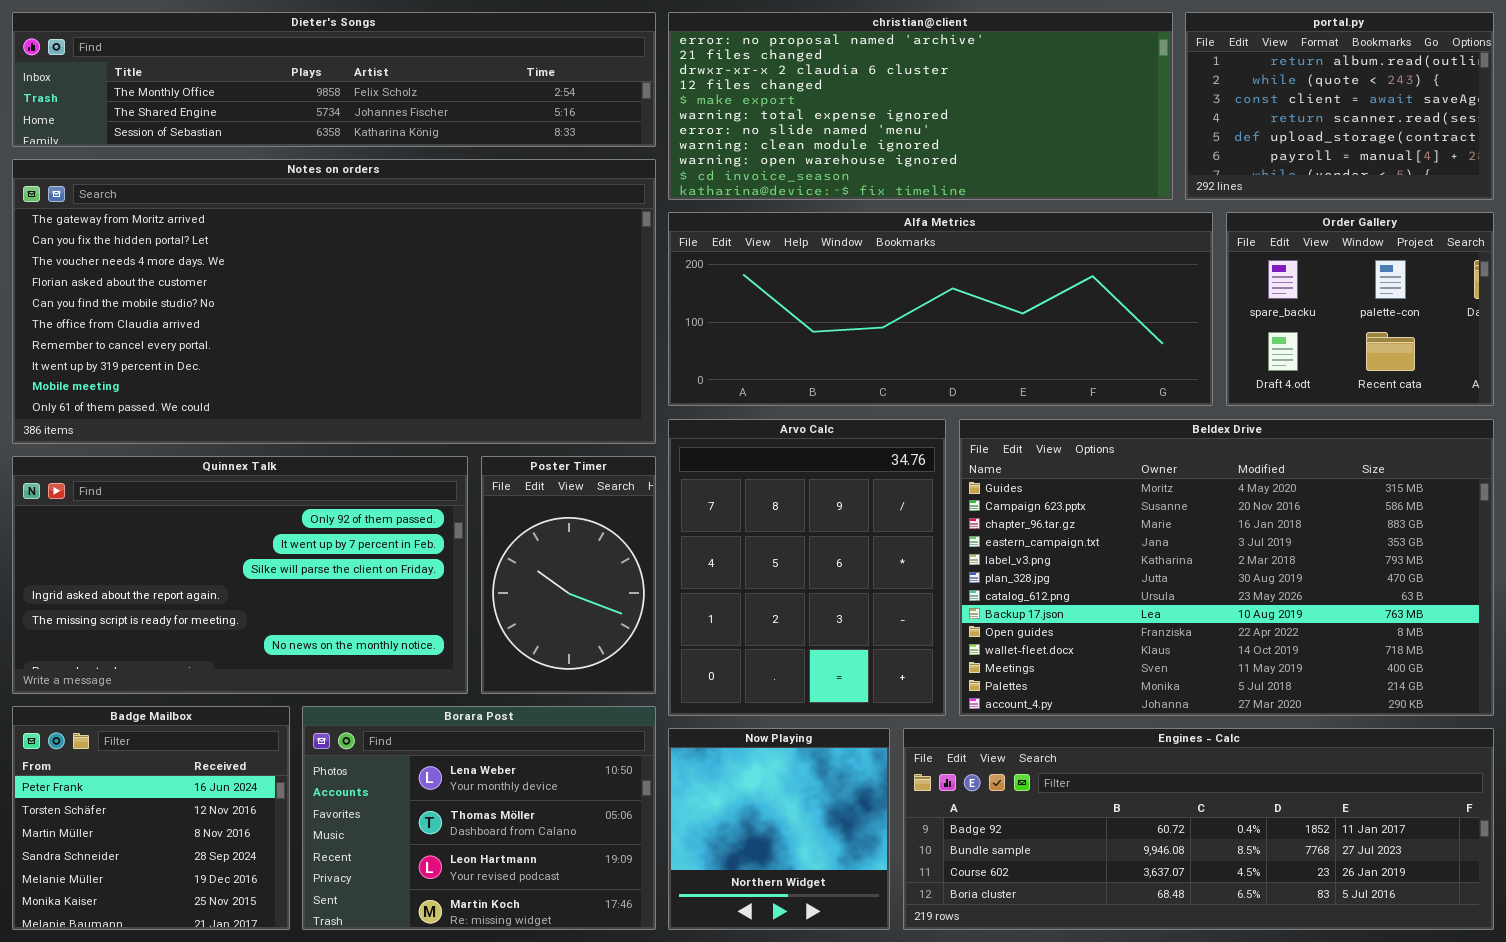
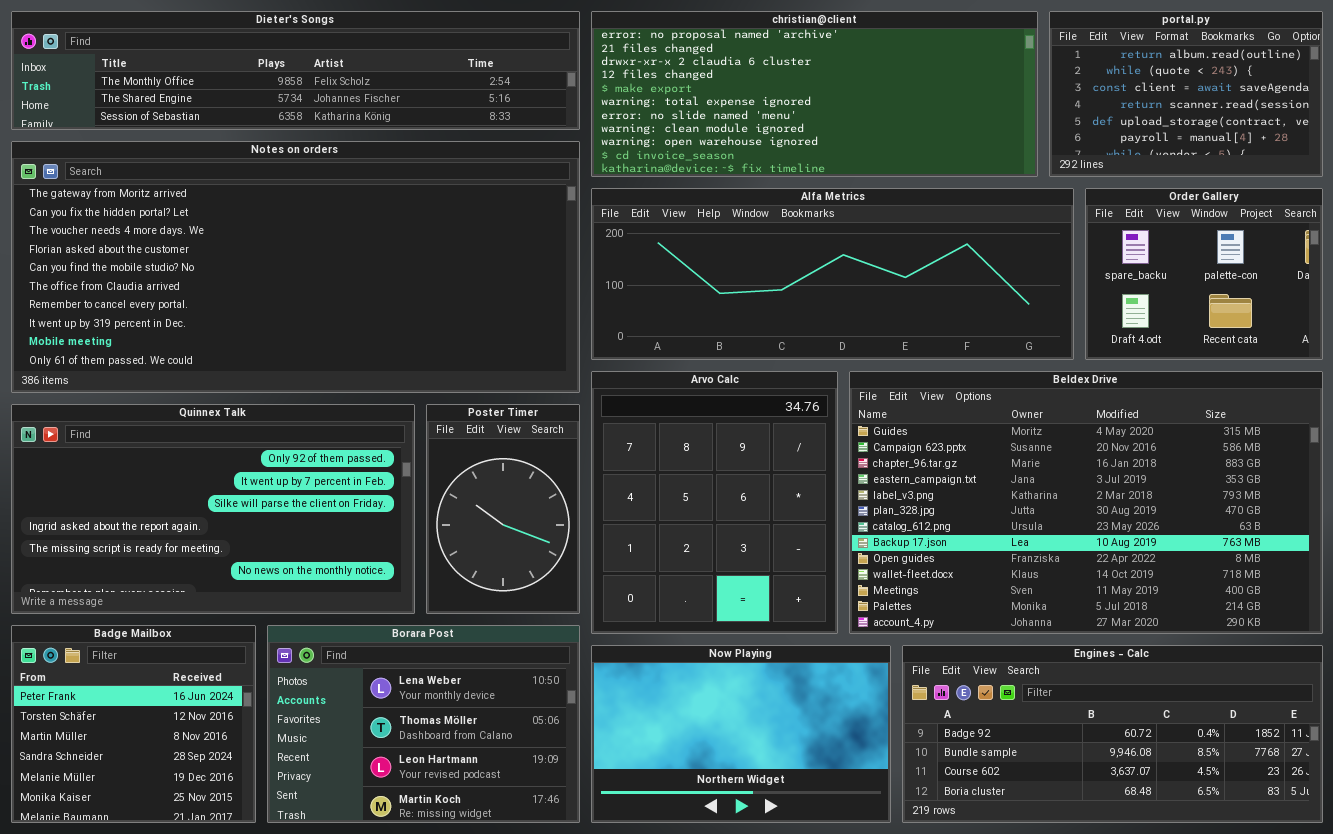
Now Playing: [668,728,890,930] -> [591,645,891,823], resized
Engines - Calc: [903,728,1494,930] -> [902,645,1323,823], resized

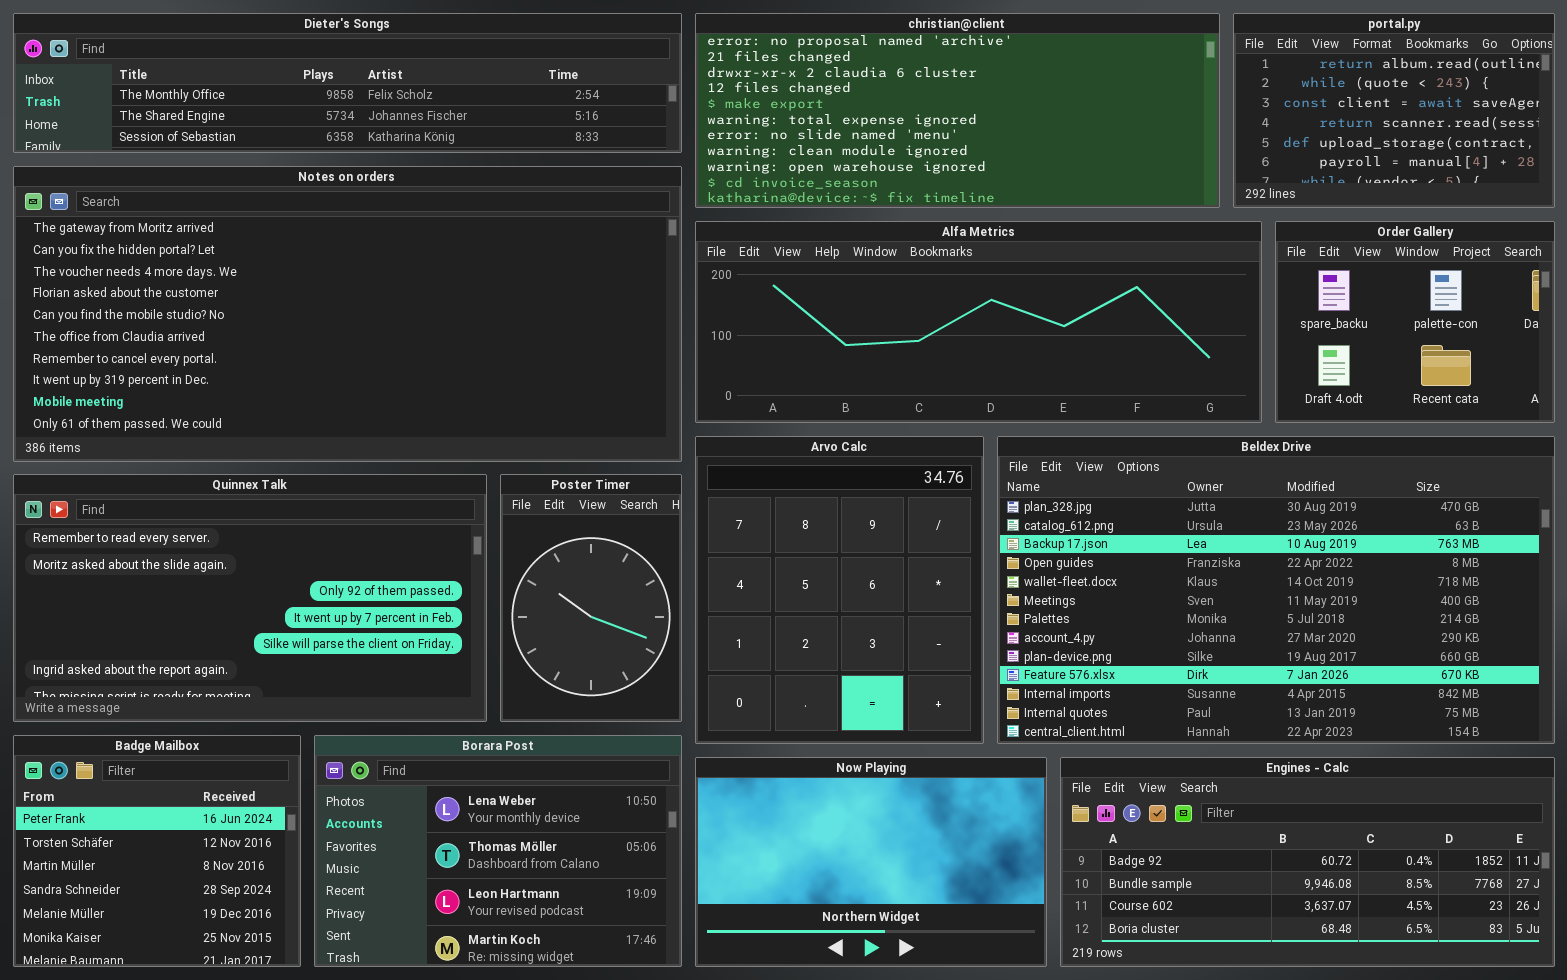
Beldex Drive: [849,371,1323,634] -> [997,436,1555,744], scrolled down 5 rows
Quinnex Talk: [11,404,415,614] -> [13,474,487,722], scrolled up 2 rows

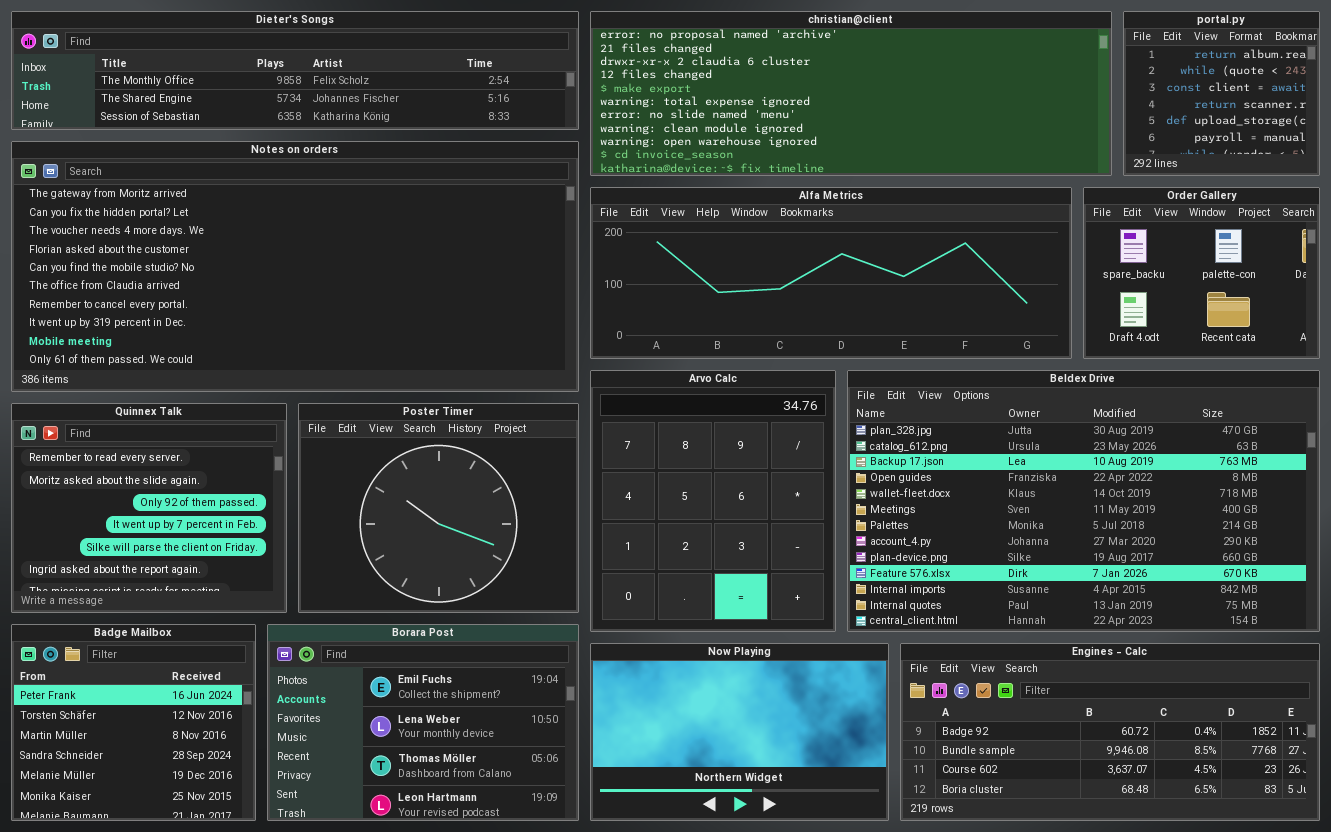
christian@client: [695,13,1220,208] -> [590,11,1112,176], resized
portal.py: [1233,13,1555,208] -> [1123,11,1320,176], resized
Quinnex Talk: [13,474,487,722] -> [11,403,287,613], resized
Poster Timer: [500,474,682,722] -> [298,403,579,613], resized
Borara Post: [314,735,682,967] -> [267,624,579,821], scrolled up 1 row

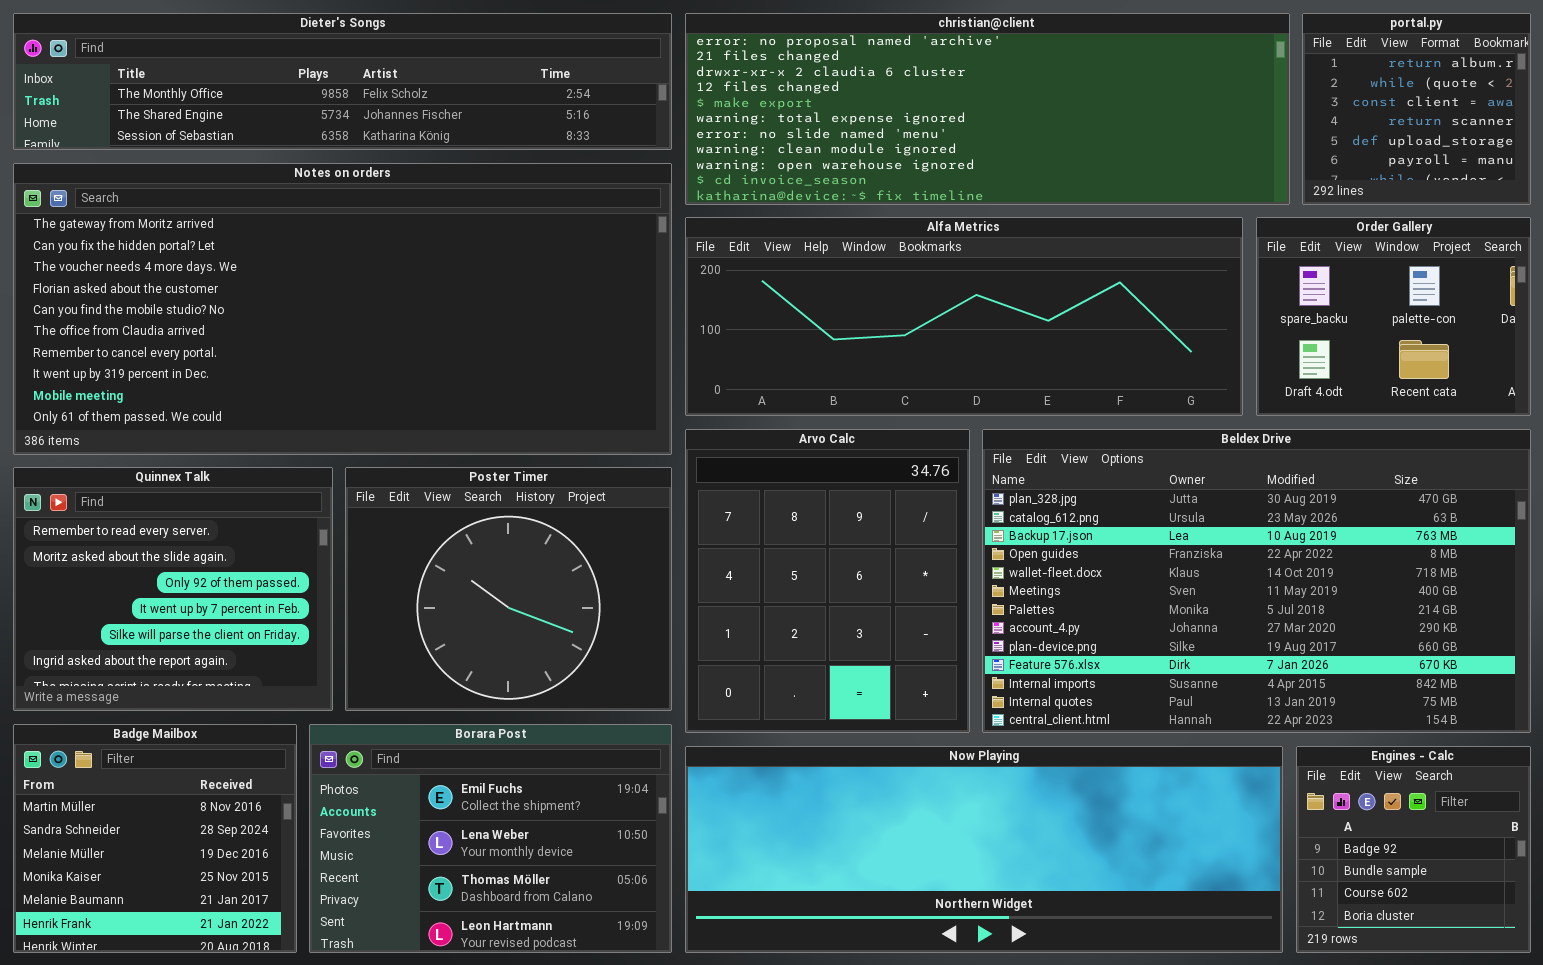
Badge Mailbox: [11,624,256,821] -> [13,724,297,953], scrolled down 2 rows
Now Playing: [590,643,889,821] -> [685,746,1283,953], resized
Engines - Calc: [900,643,1320,821] -> [1296,746,1531,953], resized

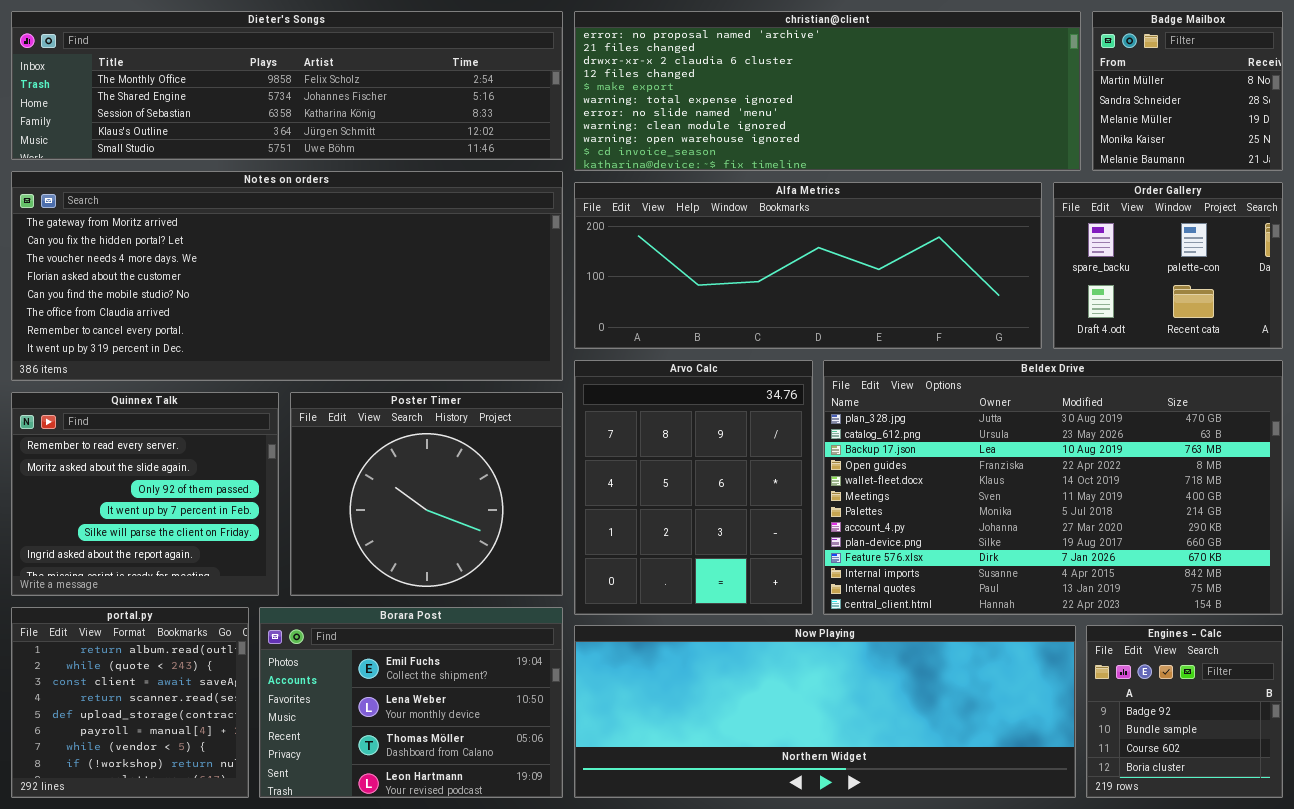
Dieter's Songs: [13,13,672,150] -> [11,11,563,160], resized
portal.py: [1302,13,1531,205] -> [11,607,249,798], moved, resized
Notes on orders: [13,163,672,455] -> [11,171,563,381], resized
Badge Mailbox: [13,724,297,953] -> [1092,11,1283,171], moved, resized

